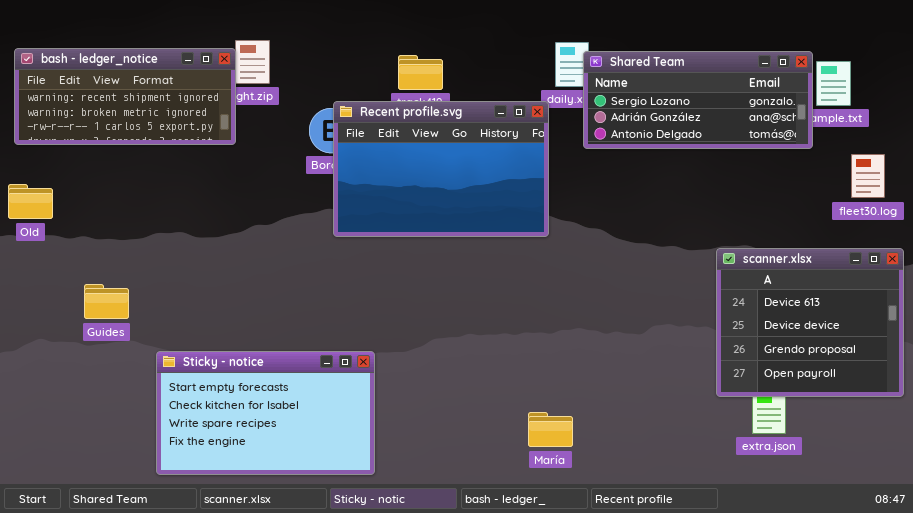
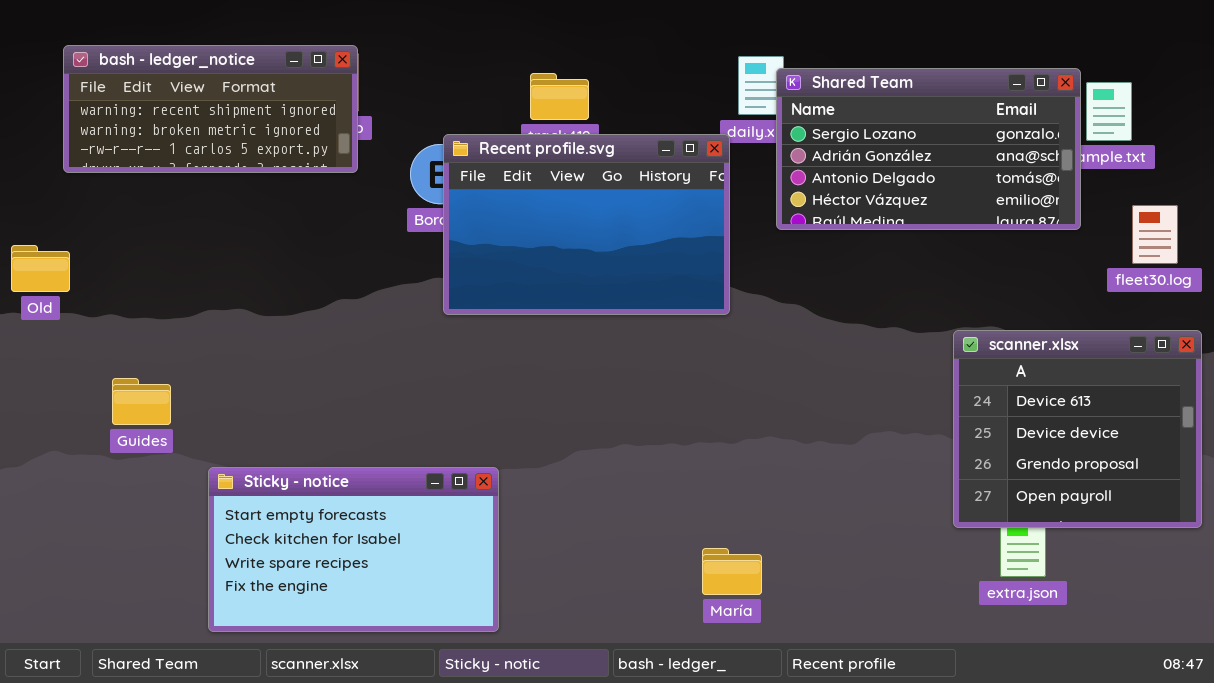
bash - ledger_notice: [14,48,236,145] -> [63,45,358,173], moved
Shared Team: [583,51,813,149] -> [776,68,1081,230], resized

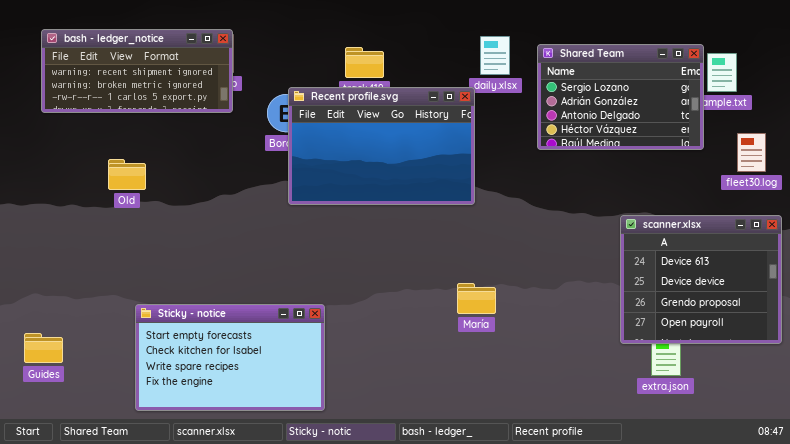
Shared Team: [776,68,1081,230] -> [537,44,704,150], resized
Old: [11,245,70,292] -> [108,159,146,190], moved
Guides: [112,378,171,425] -> [24,333,63,363], moved
María: [702,548,762,595] -> [457,283,496,314], moved

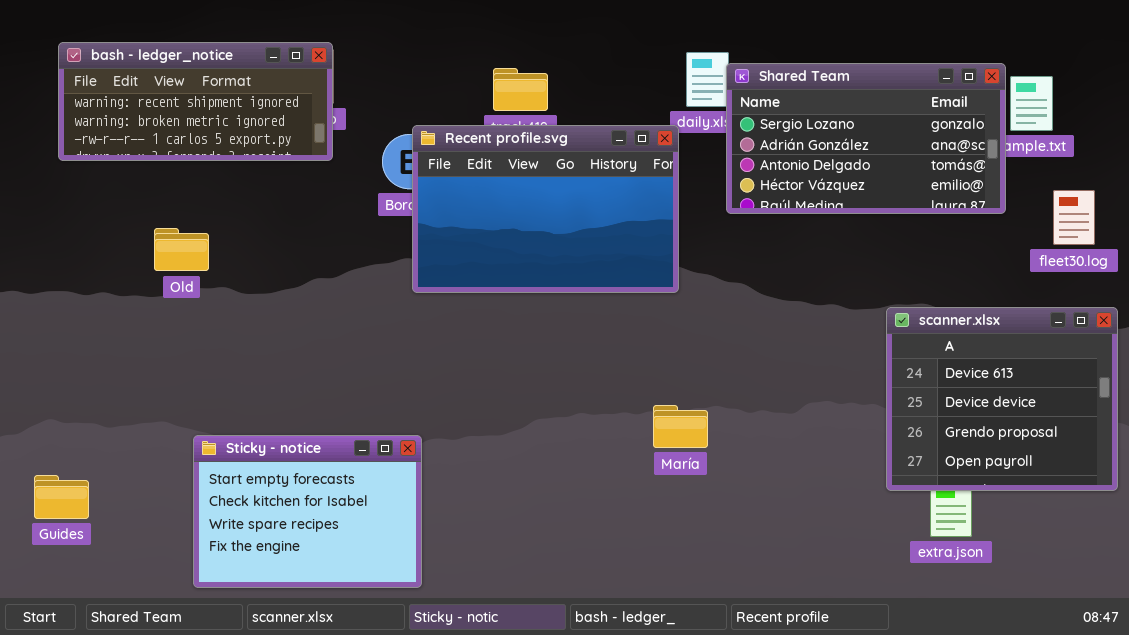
Shared Team: [537,44,704,150] -> [726,63,1006,214], resized
Sticky - notice: [135,304,325,411] -> [193,435,422,588], resized

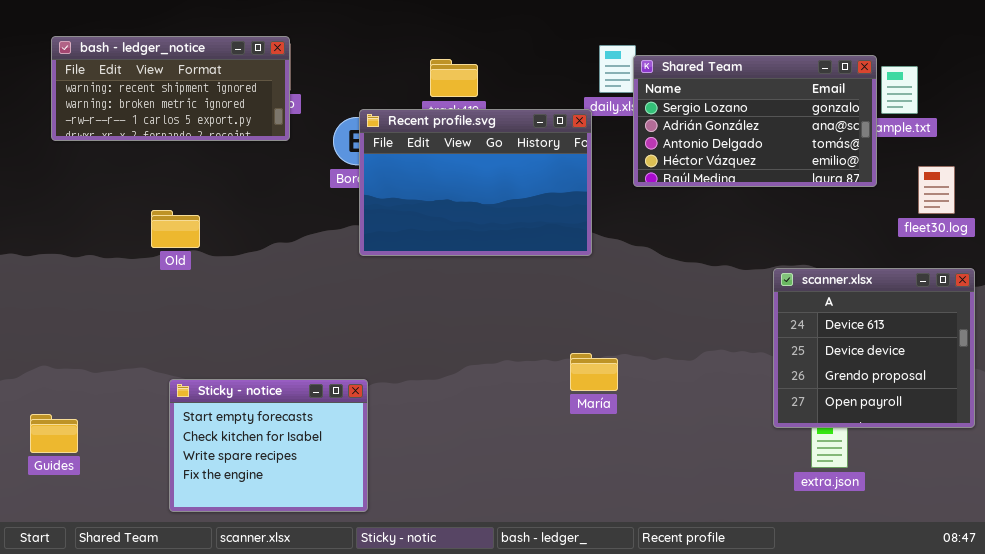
Old: [154,228,209,271] -> [151,210,200,248], moved

